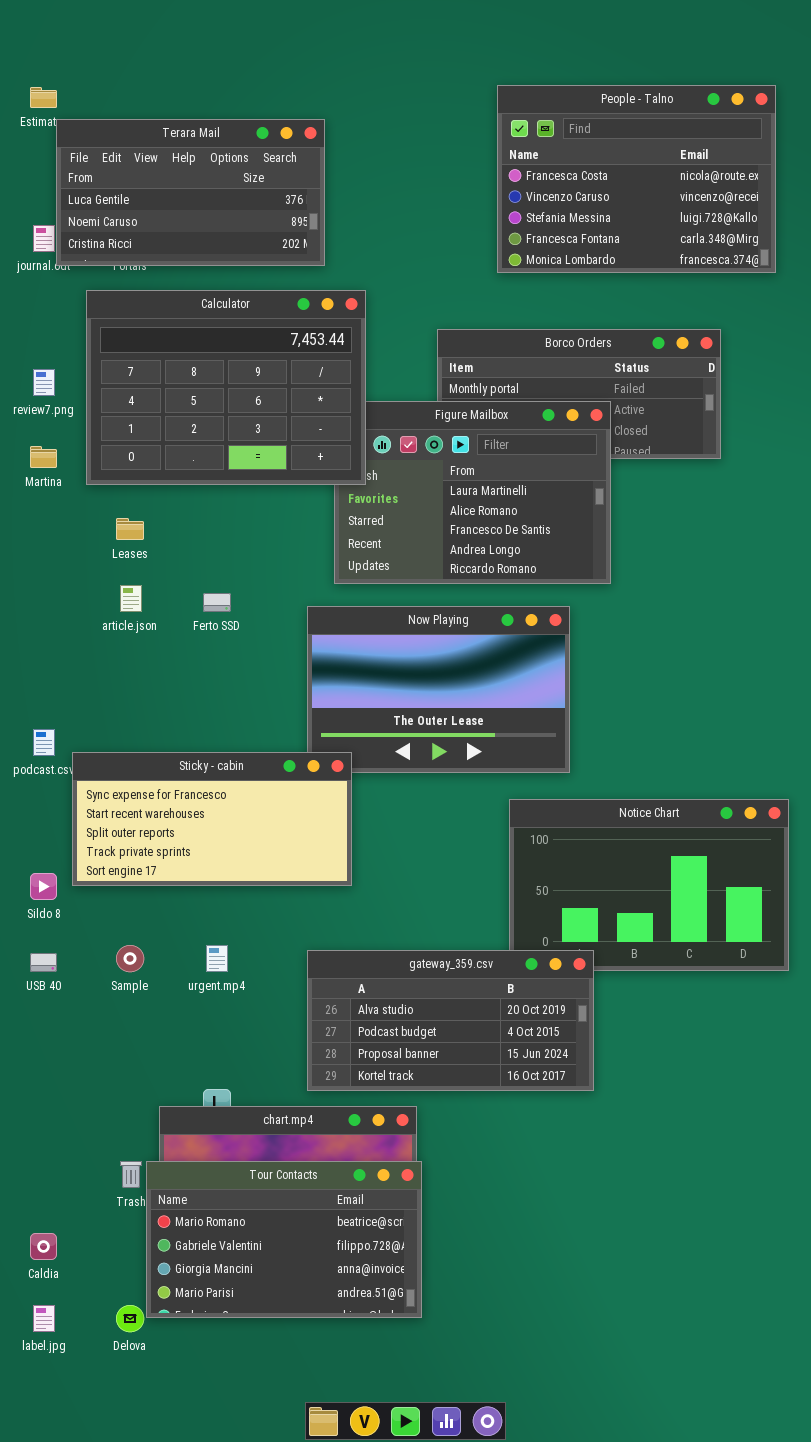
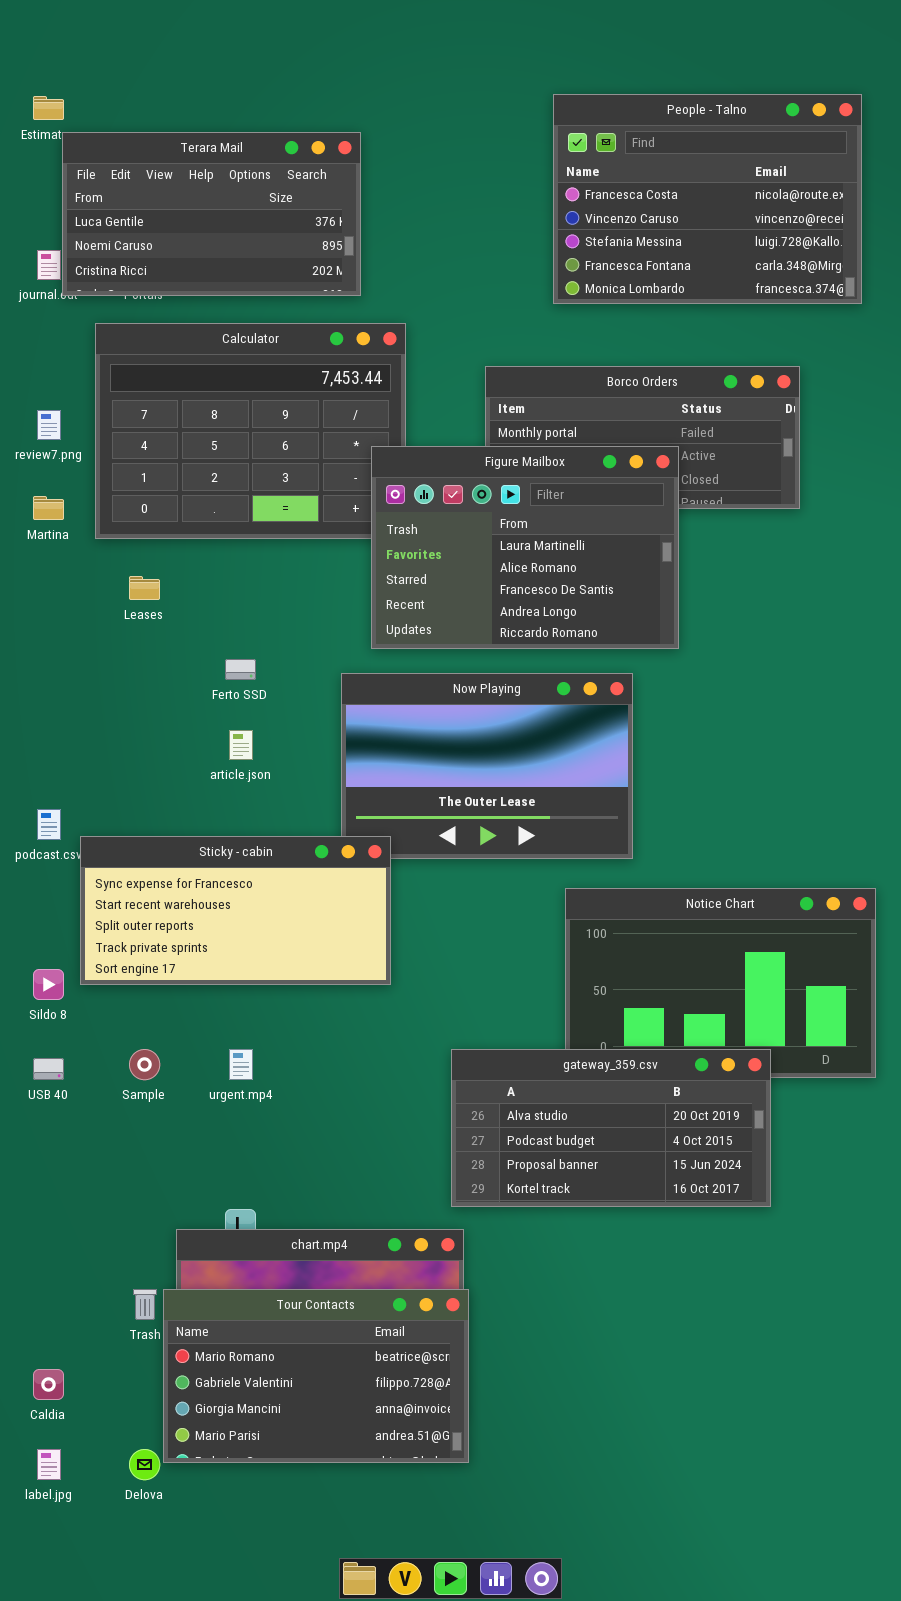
Figure Mailbox: [334,401,611,584] -> [371,446,679,649], raised
article.json: [120,585,142,612] -> [229,730,253,760], moved
gateway_359.csv: [307,950,594,1091] -> [451,1049,771,1207], moved

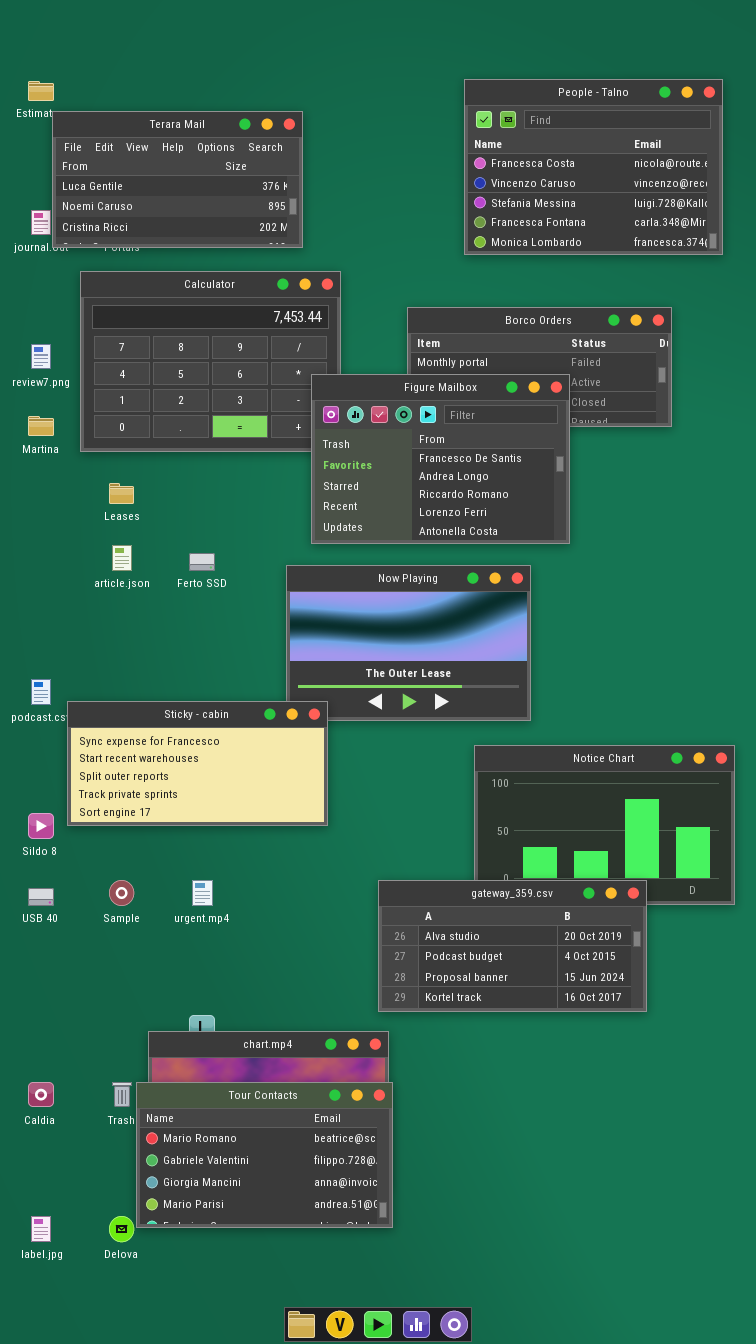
Figure Mailbox: [371,446,679,649] -> [311,374,570,544], scrolled down 2 rows
article.json: [229,730,253,760] -> [112,545,132,571], moved
Caldia: [33,1369,64,1400] -> [28,1082,54,1107], moved

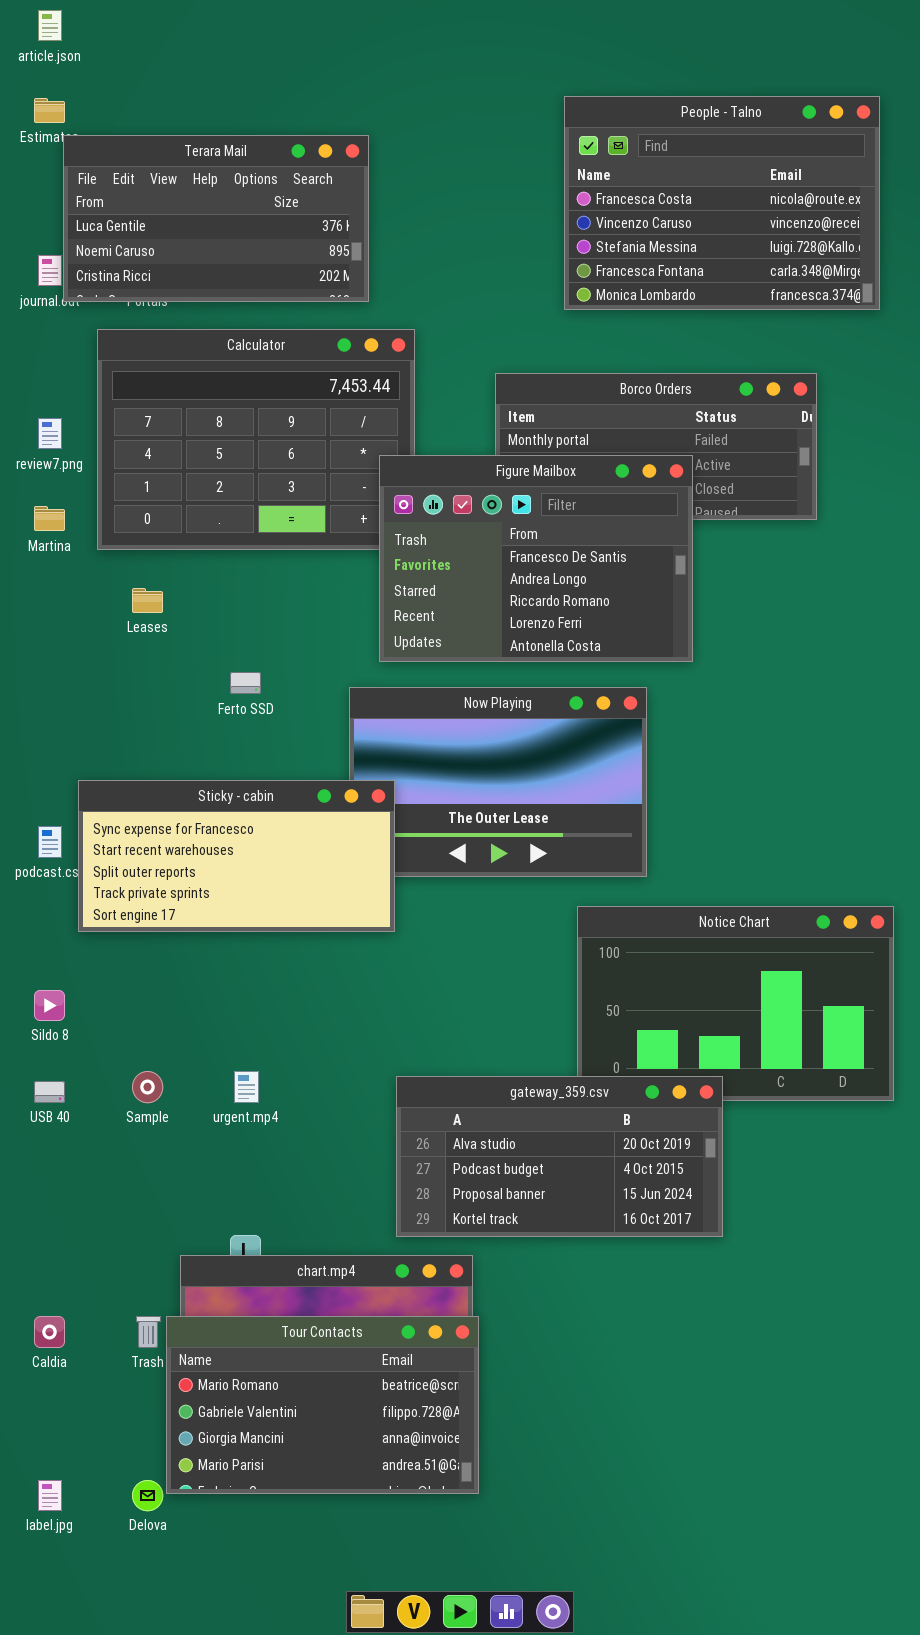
article.json: [112,545,132,571] -> [38,10,62,41], moved
Sticky - cabin: [67,701,328,826] -> [78,780,395,932], moved
gateway_359.csv: [378,880,647,1012] -> [396,1076,723,1237], moved

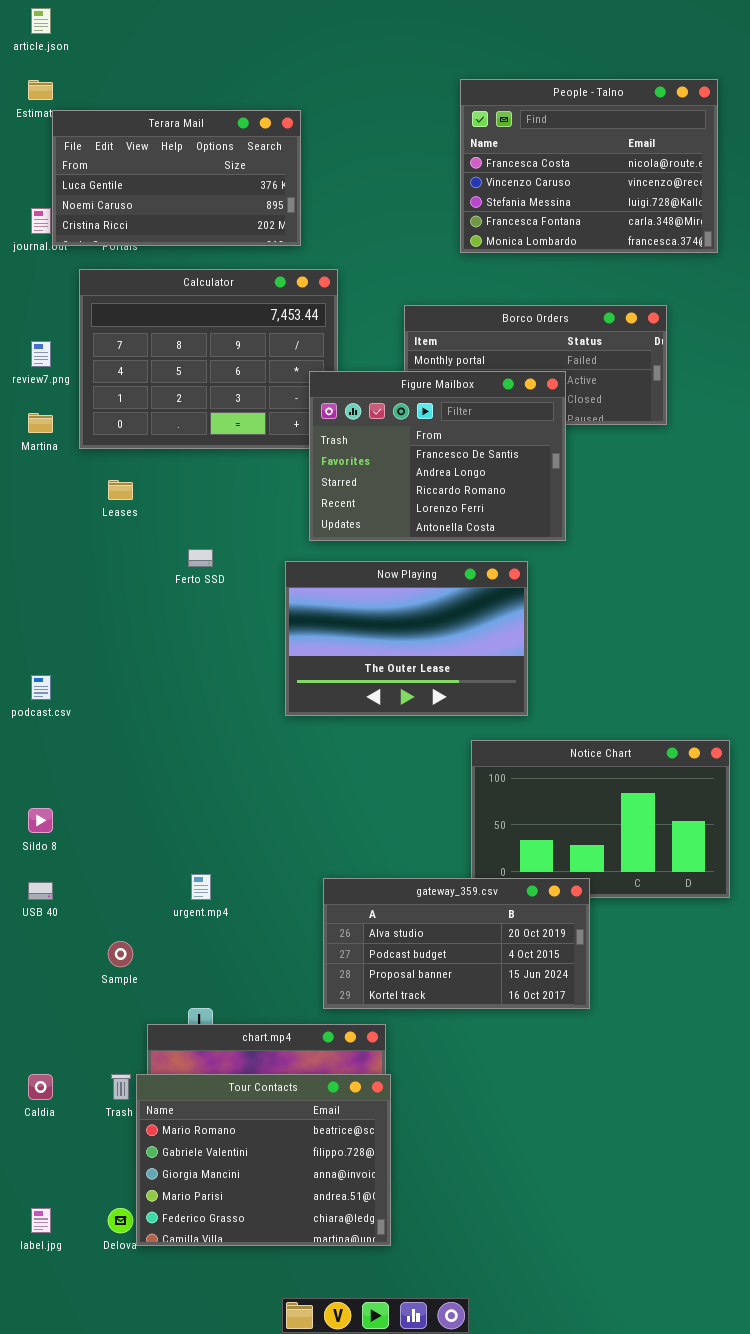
Sticky - cabin: [78,780,395,932] -> none, closed
Sample: [132,1071,163,1103] -> [108,941,133,967], moved
Tour Contacts: [166,1316,479,1494] -> [136,1074,391,1246], resized

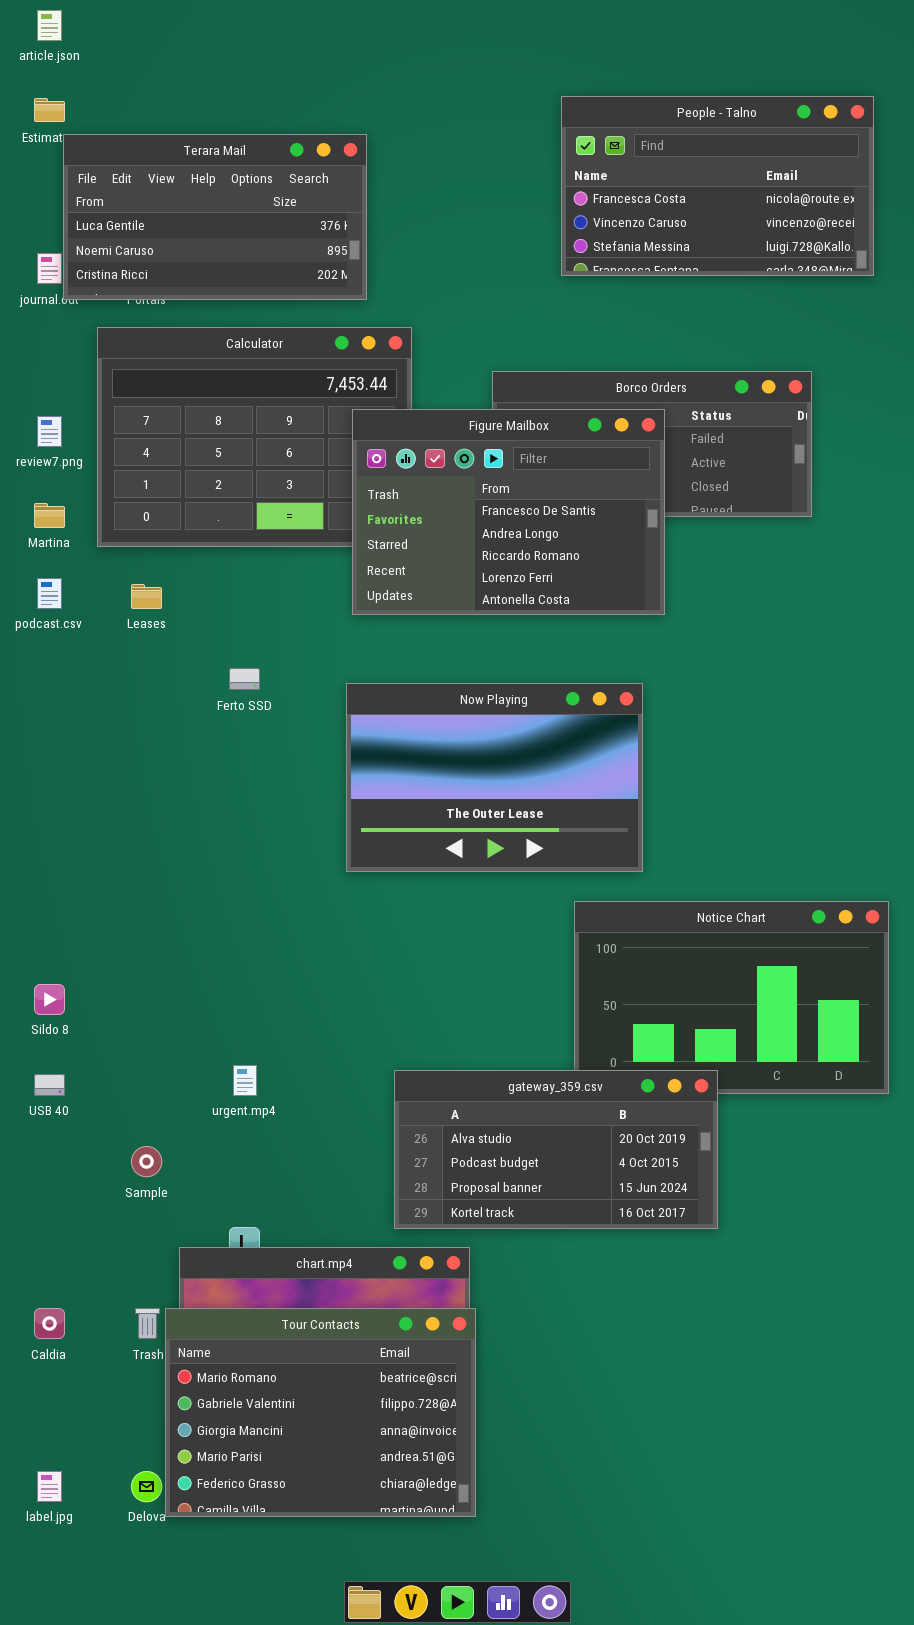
People - Talno: [460,79,718,253] -> [561,96,874,276], resized
Figure Mailbox: [309,371,566,541] -> [352,409,665,615], moved
podcast.csv: [31,675,51,700] -> [37,578,62,609], moved

